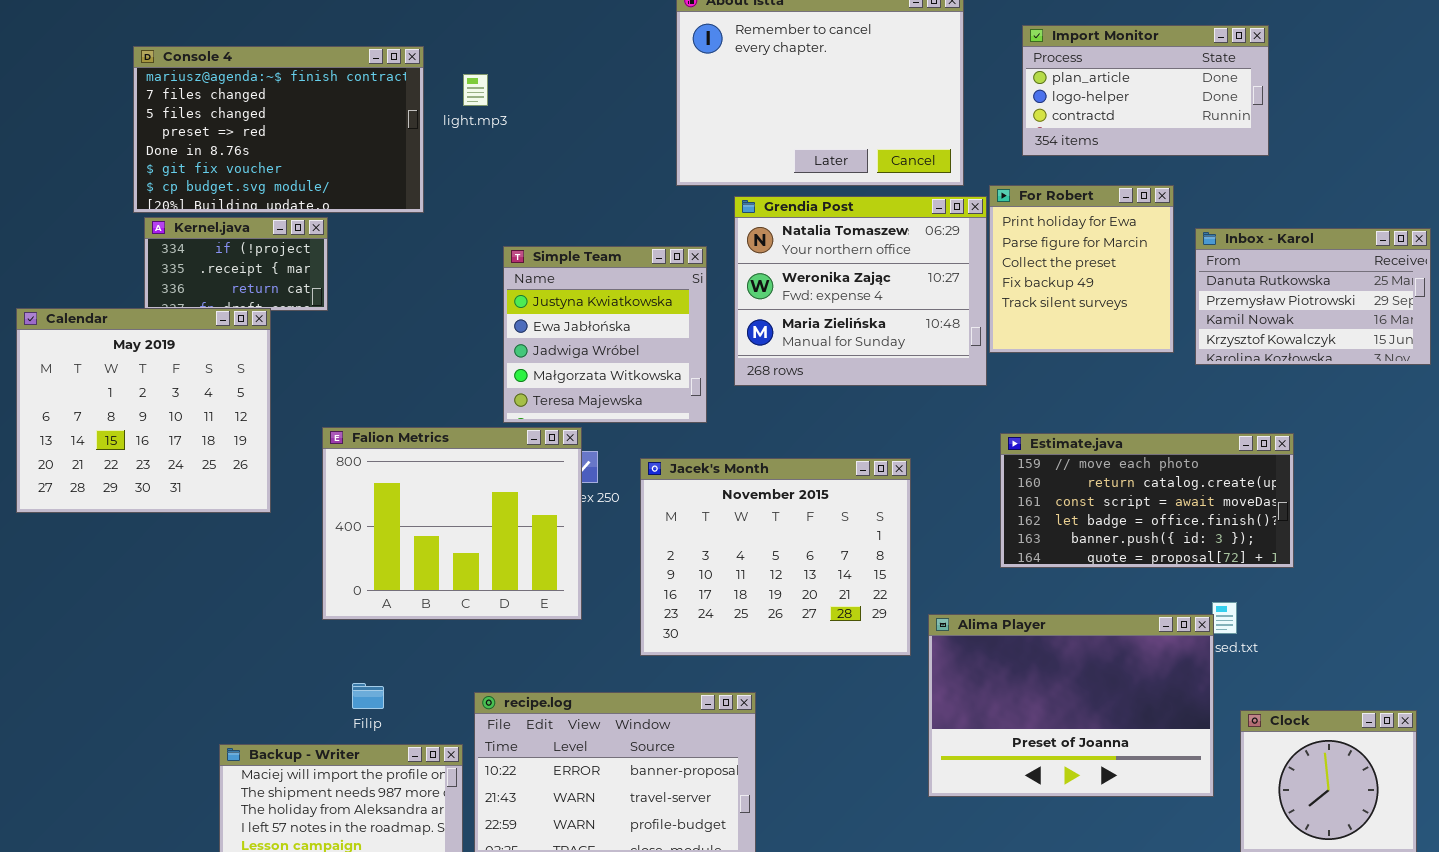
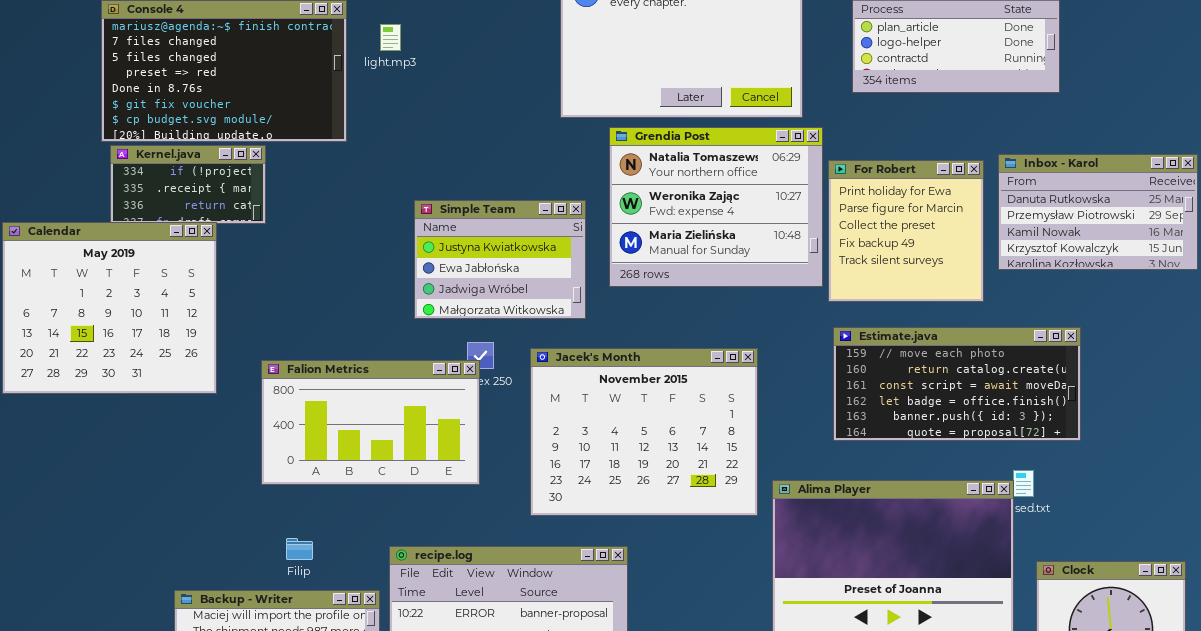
For Robert: [989,185,1174,353] -> [828,160,984,302], moved
Simple Team: [503,246,707,423] -> [414,200,586,319], resized
Falion Metrics: [322,427,582,620] -> [261,360,480,485], resized

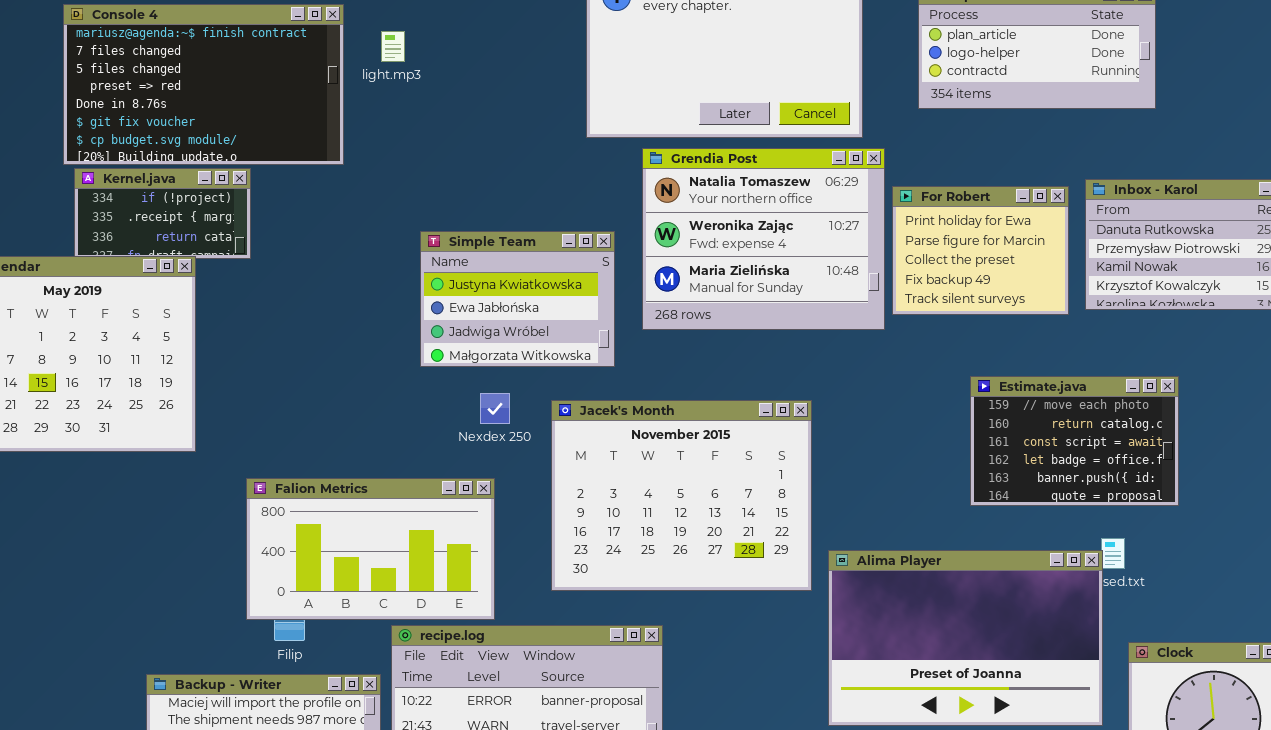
For Robert: [828,160,984,302] -> [892,186,1069,315], resized
Estimate.java: [833,327,1081,441] -> [970,376,1179,506], resized
Falion Metrics: [261,360,480,485] -> [246,478,495,620], moved

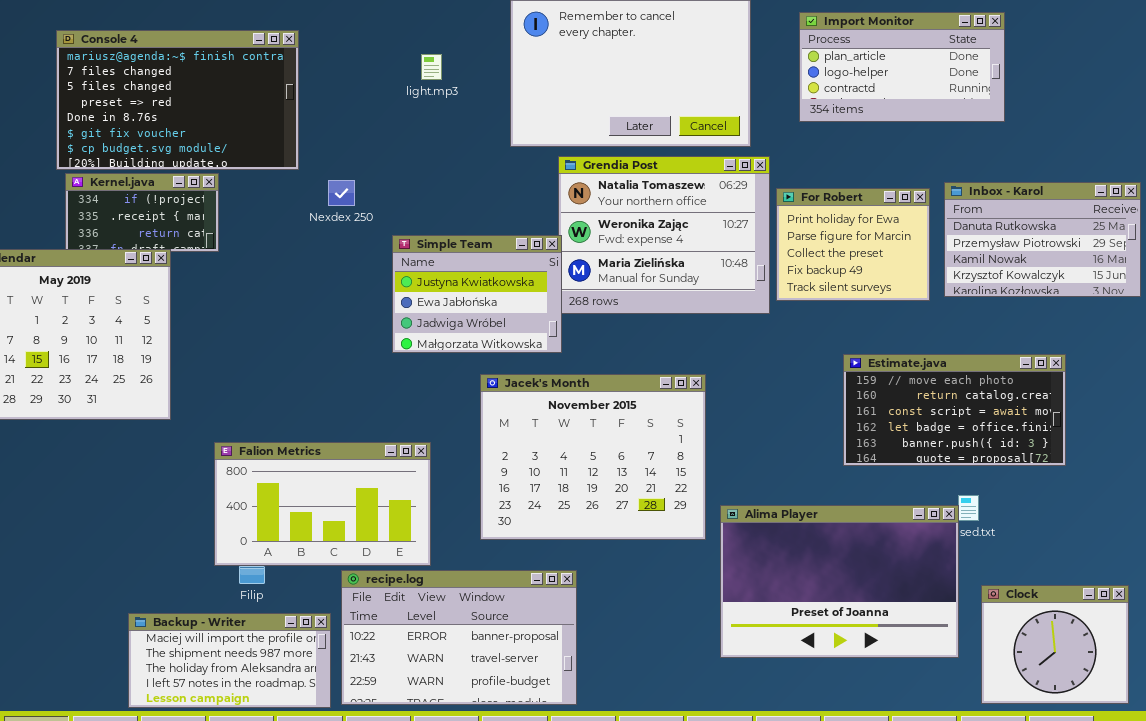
light.mp3: [381,31,405,62] -> [421,54,442,80], moved
Simple Team: [420,231,615,367] -> [392,235,562,353], moved
Estimate.java: [970,376,1179,506] -> [843,354,1066,466], resized
Nexdex 250: [480,393,510,424] -> [328,180,355,206], moved

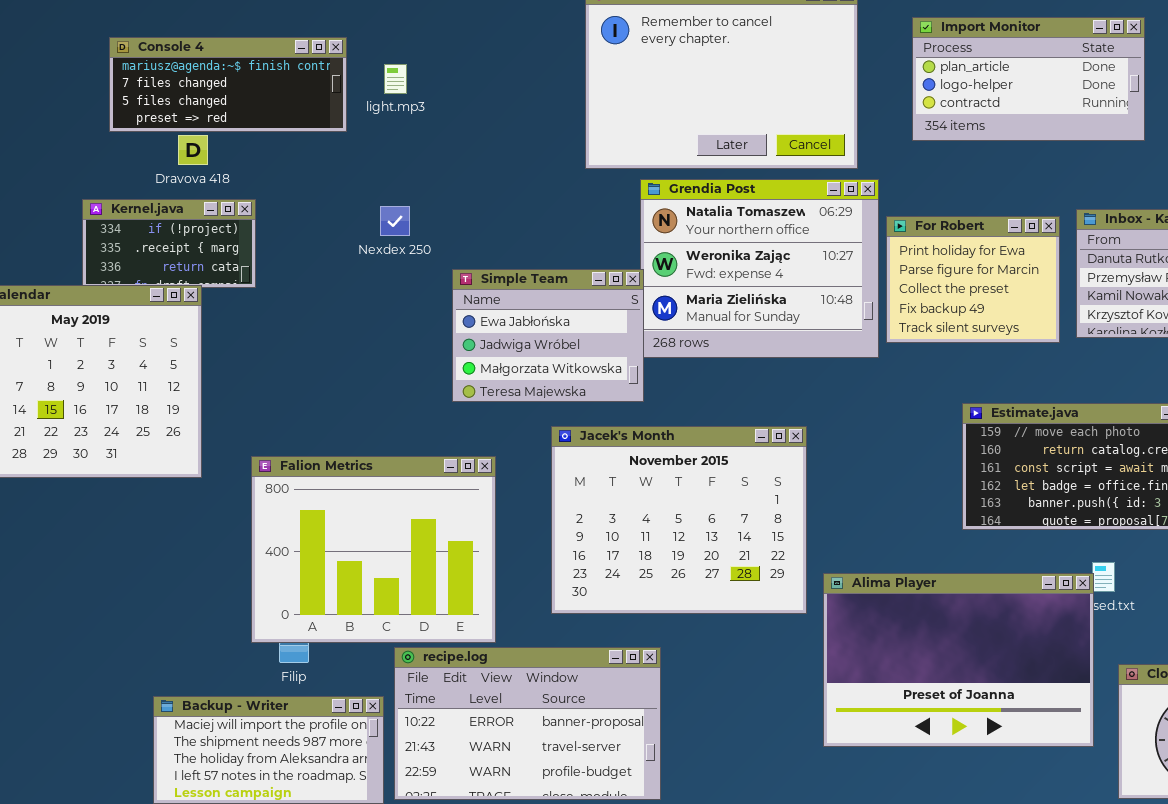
Console 4: [56,30,299,170] -> [109,37,347,132], resized
light.mp3: [421,54,442,80] -> [384,64,407,94], moved
Simple Team: [392,235,562,353] -> [452,269,644,402], scrolled down 1 row
Falion Metrics: [214,442,431,566] -> [251,456,496,643], resized

